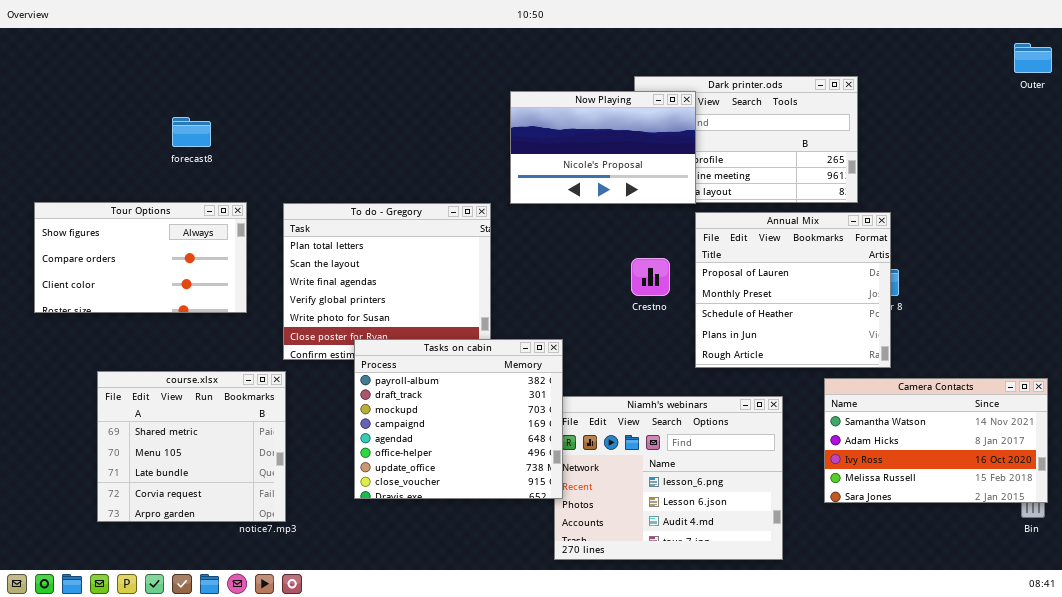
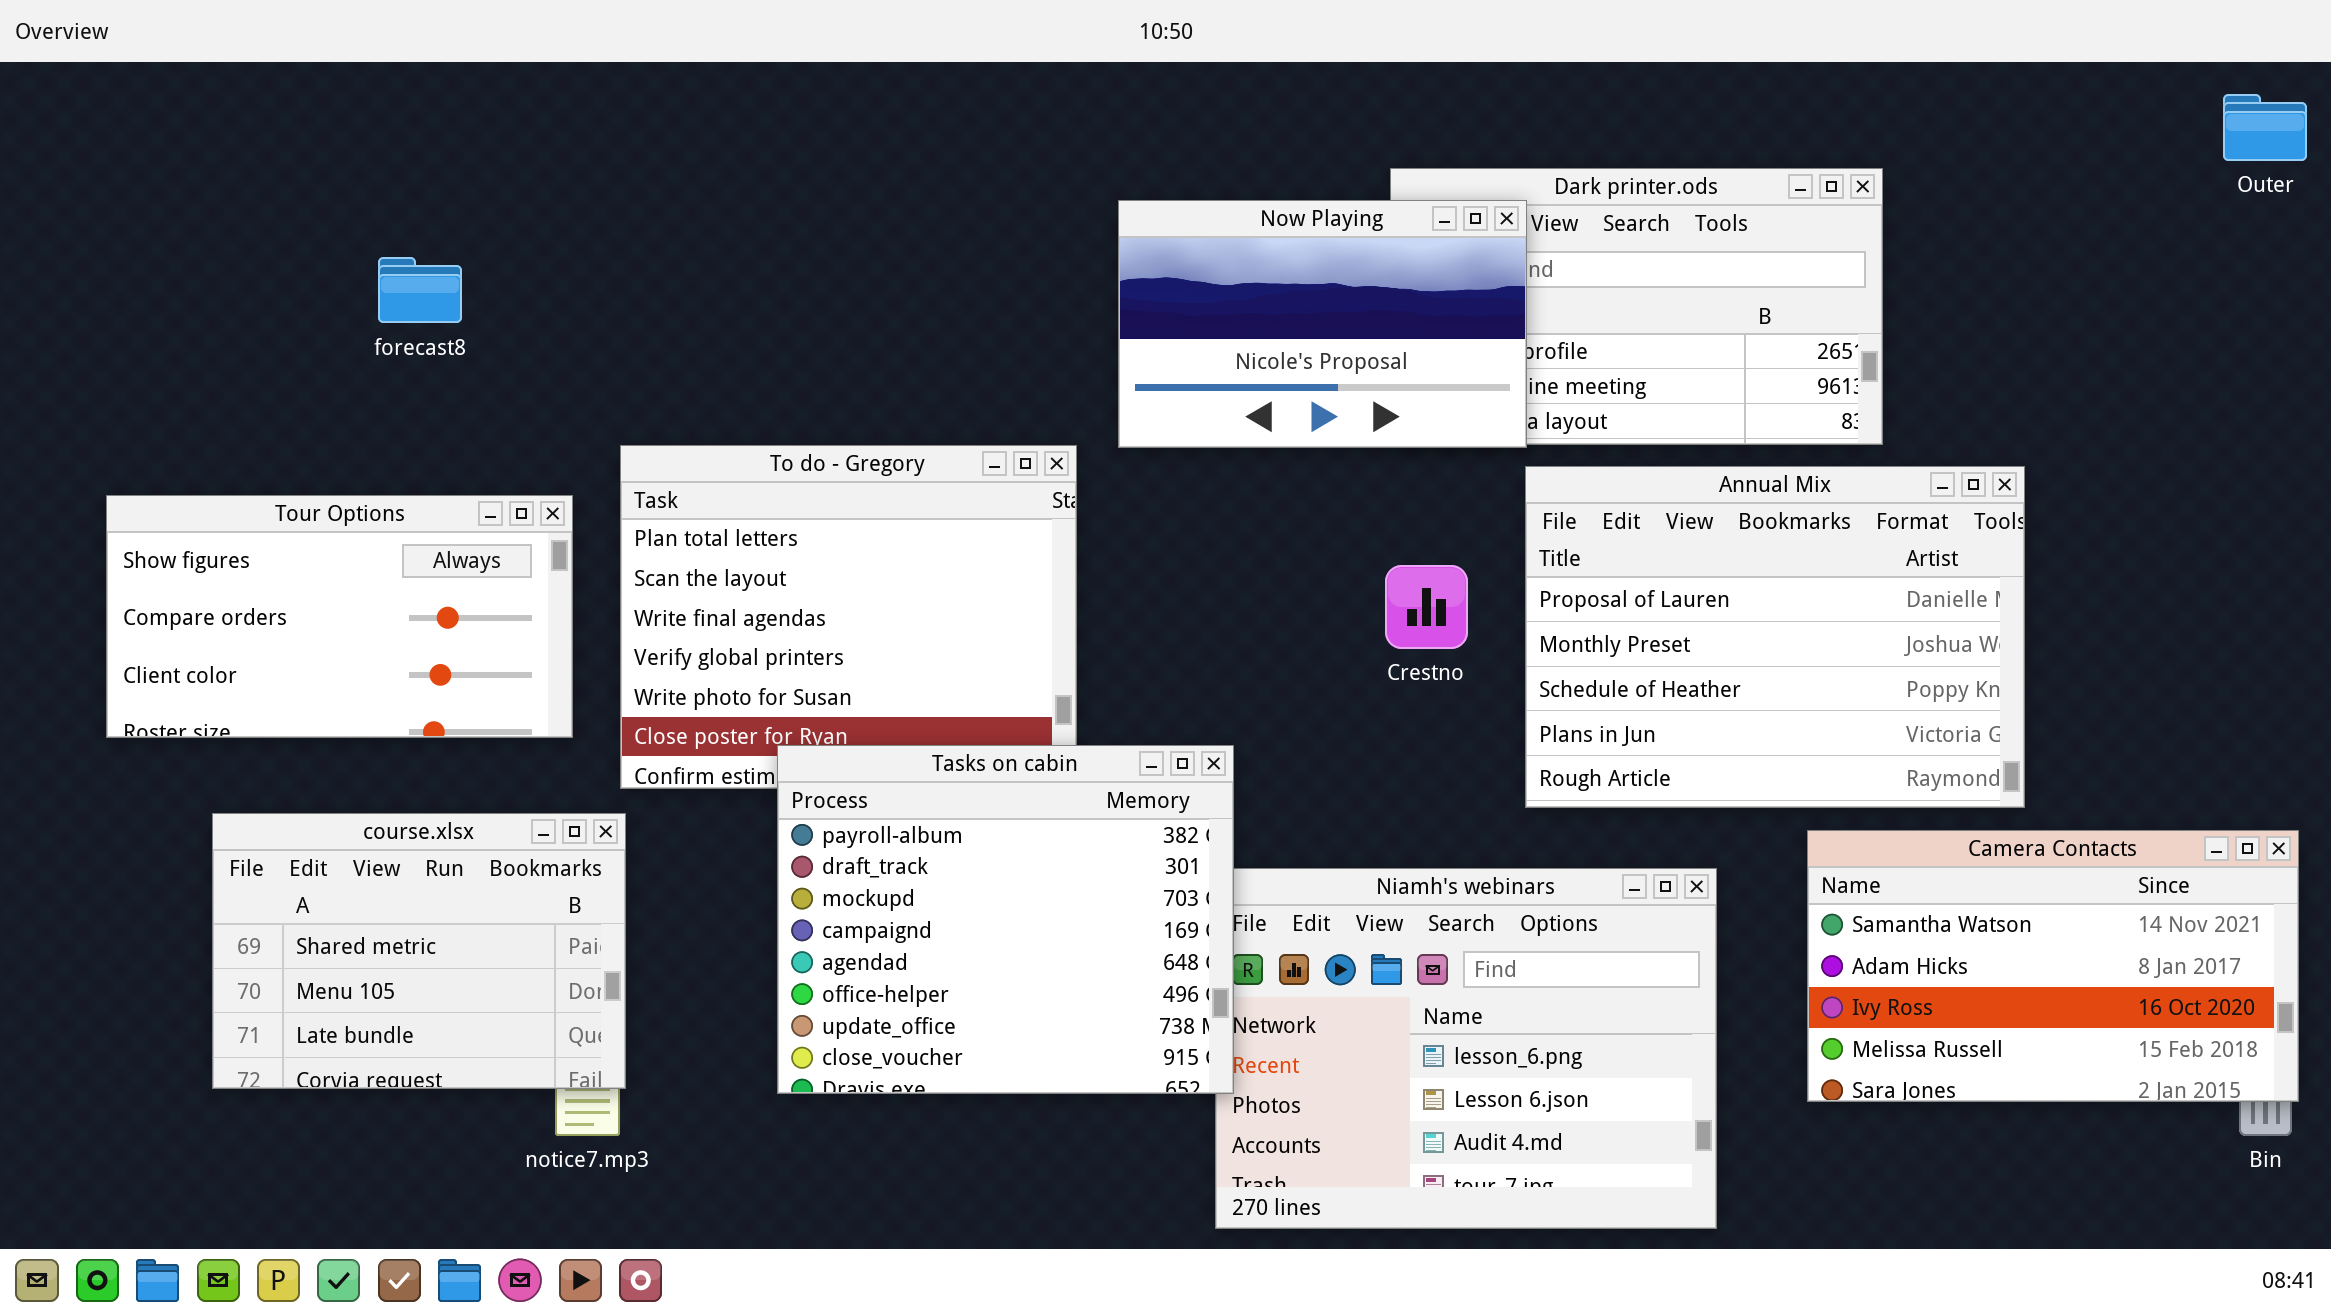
Tour Options: [34,202,247,313] -> [106,495,573,738], moved
Annual Mix: [695,212,891,368] -> [1525,466,2025,808], resized
course.xlsx: [97,371,286,522] -> [212,813,626,1089], resized

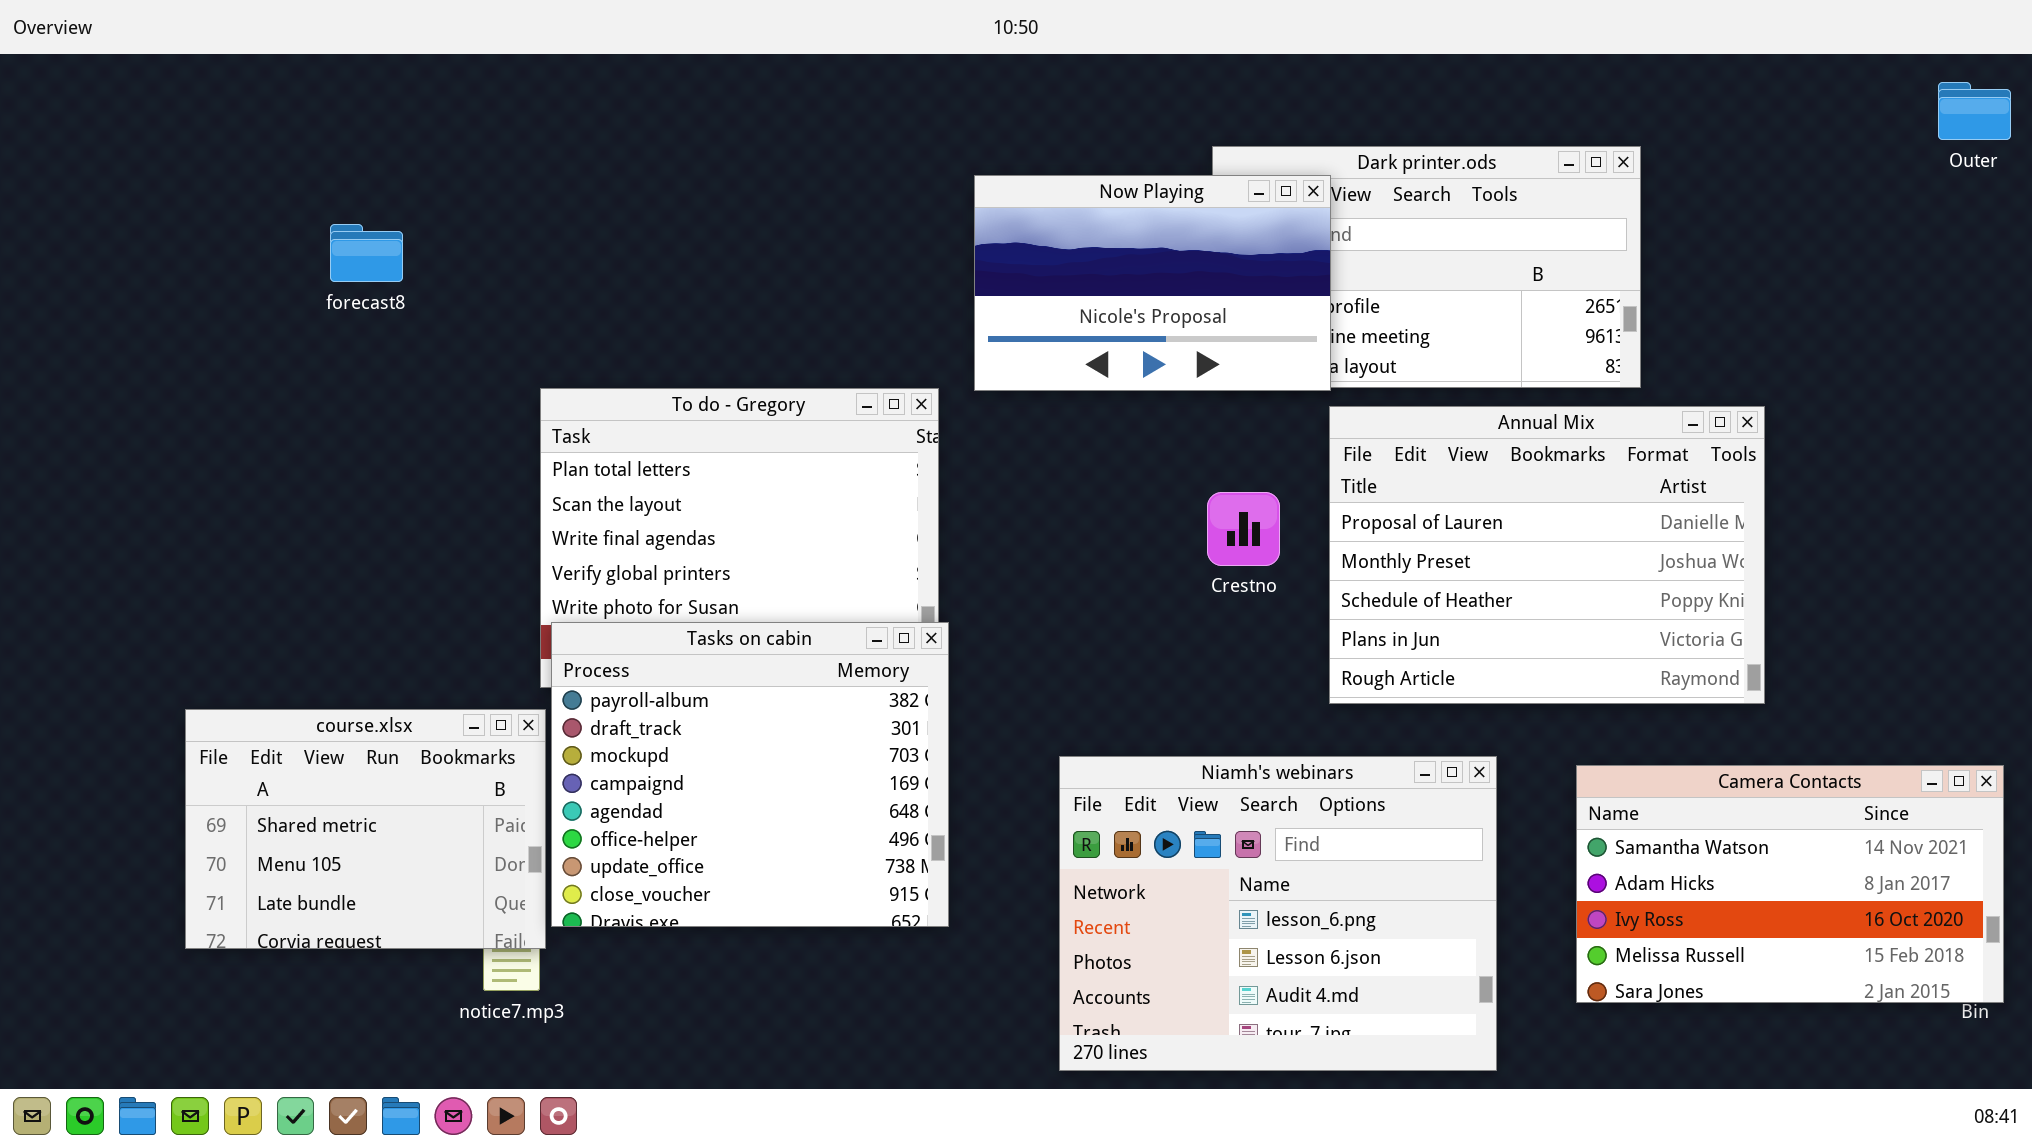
Tour Options: [106,495,573,738] -> none, closed
Tasks on cabin: [777,745,1234,1094] -> [551,622,949,927], moved
Camera Contacts: [1807,830,2299,1102] -> [1576,765,2004,1003], moved

